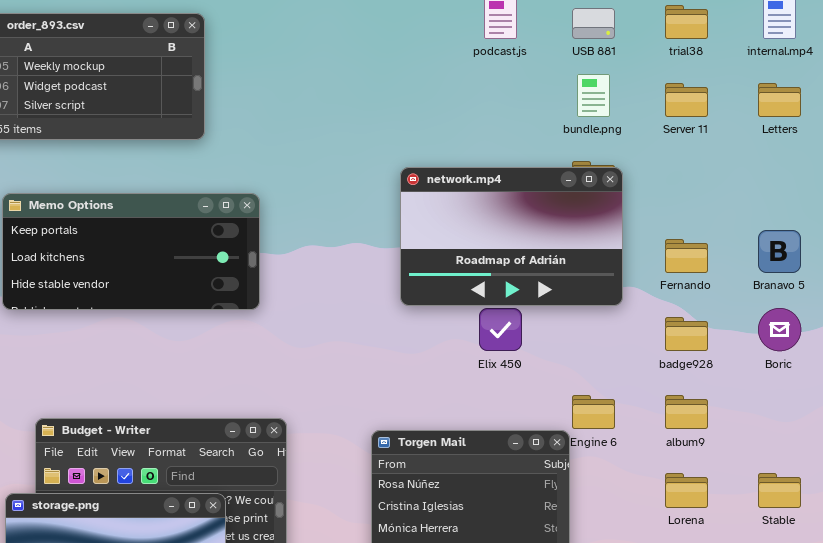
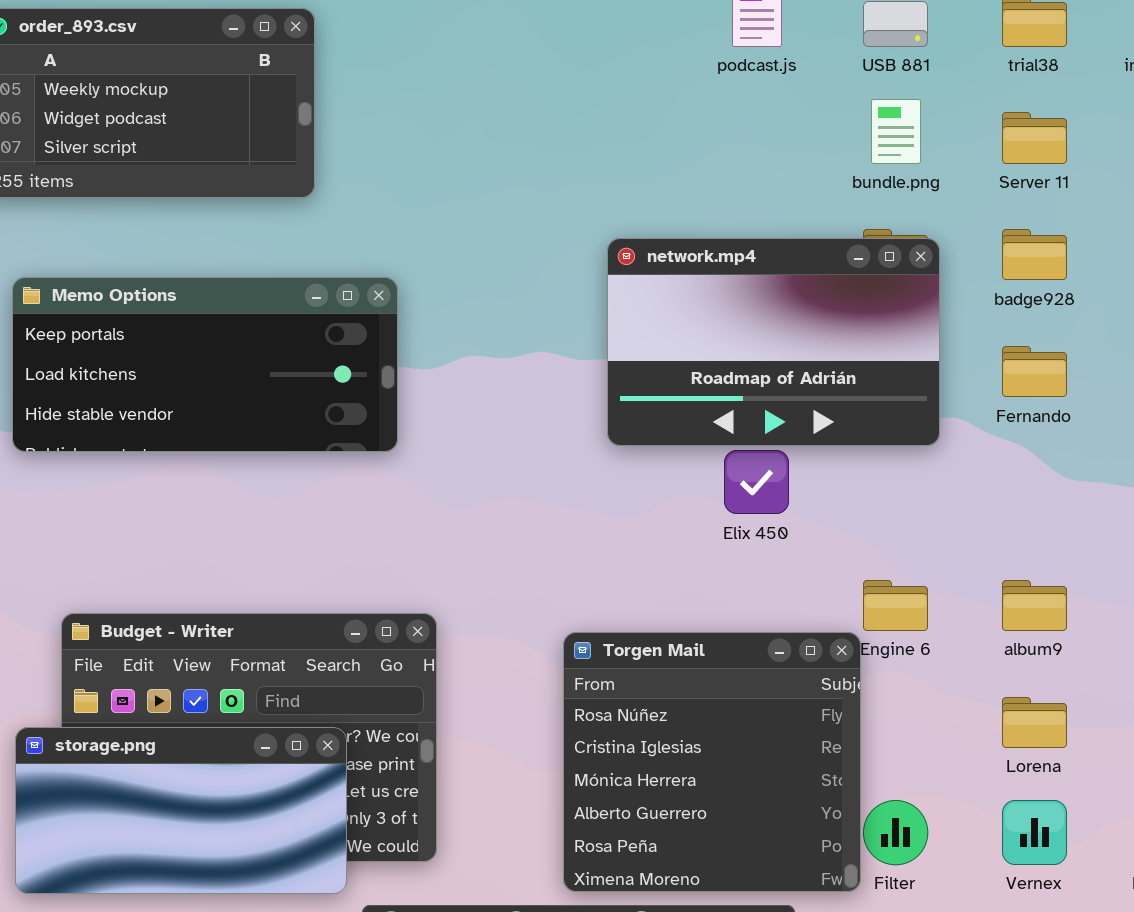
badge928: [665,317,708,351] -> [1002,229,1067,280], moved

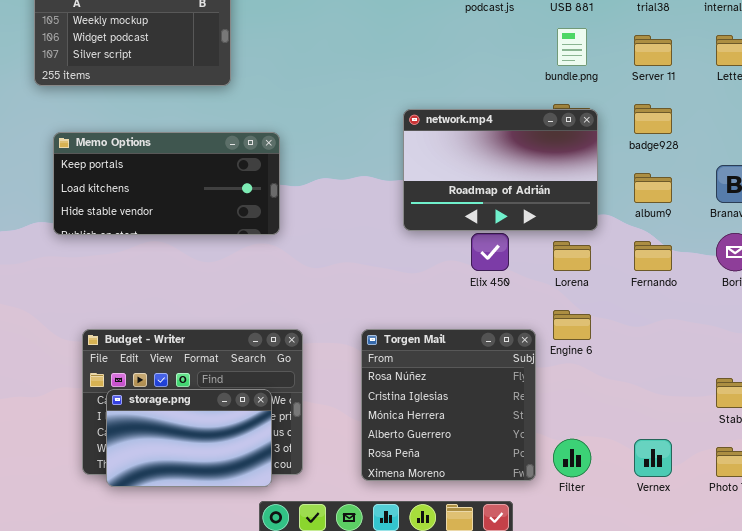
Fernando: [1002,346,1067,397] -> [634,241,672,271], moved
album9: [1002,580,1067,631] -> [634,173,672,203], moved
Torgen Mail: [563,632,861,892] -> [361,329,536,481], moved
Lorena: [1002,697,1067,748] -> [553,241,591,271], moved
storage.png: [15,727,347,894] -> [106,389,272,487], moved, resized

